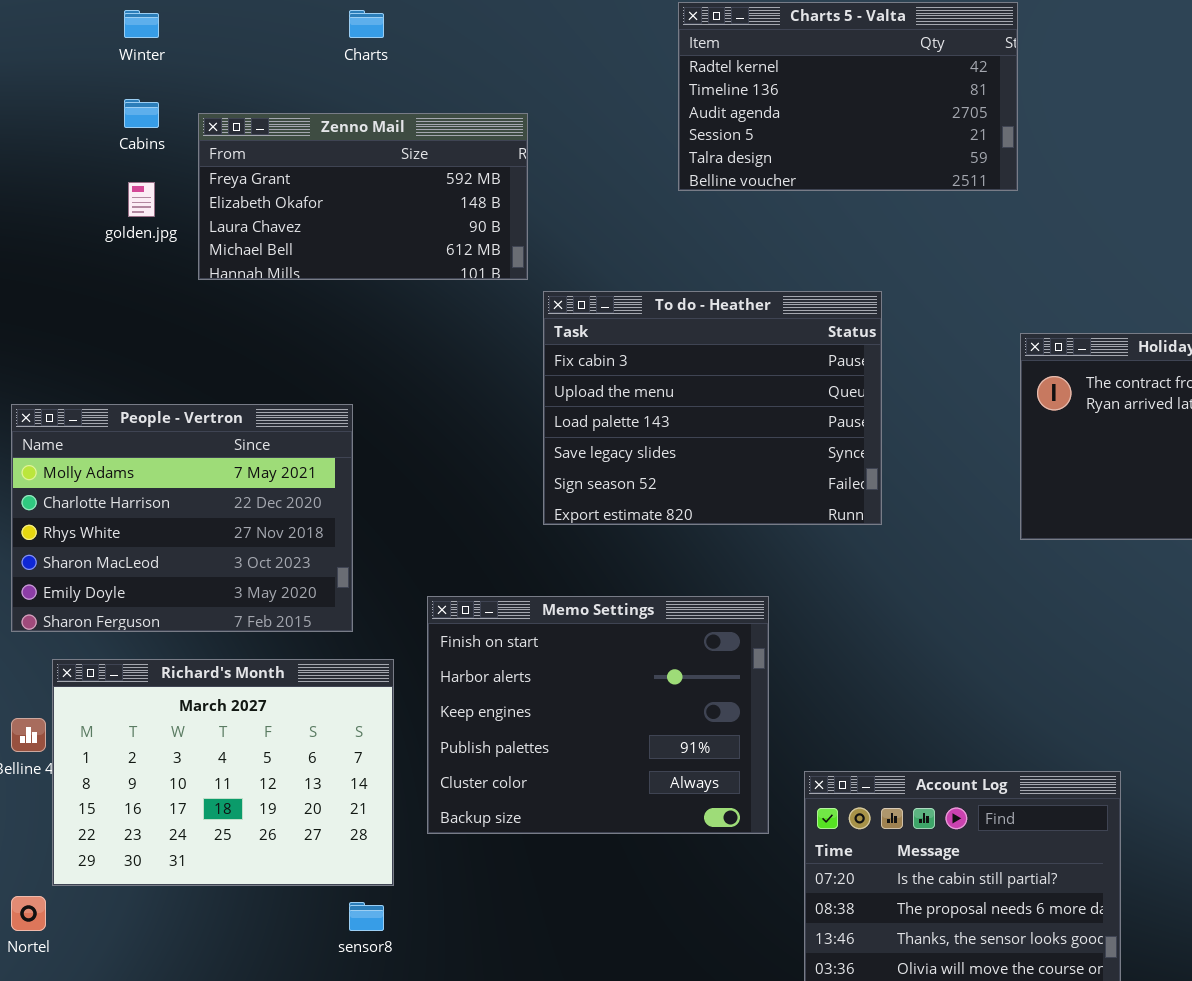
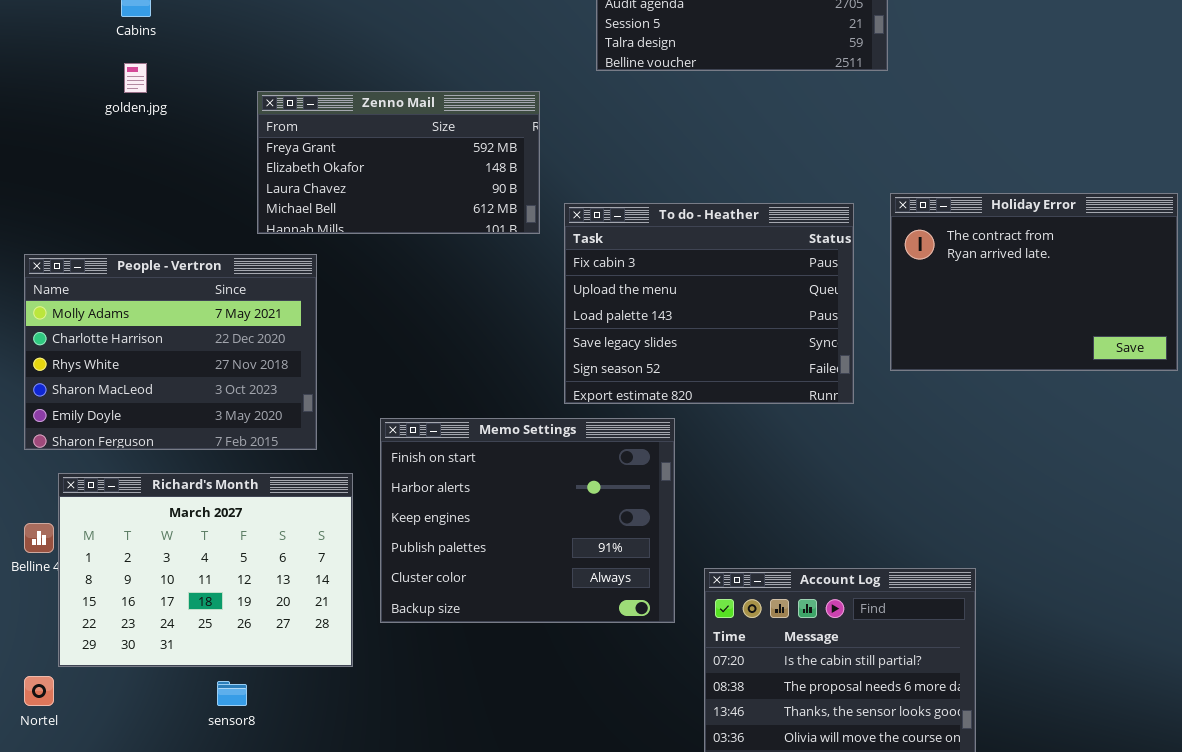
Zenno Mail: [198,113,528,280] -> [257,91,540,234], moved
To do - Heather: [543,291,882,525] -> [564,203,854,404], moved
sensor8: [349,902,384,931] -> [217,681,247,706], moved

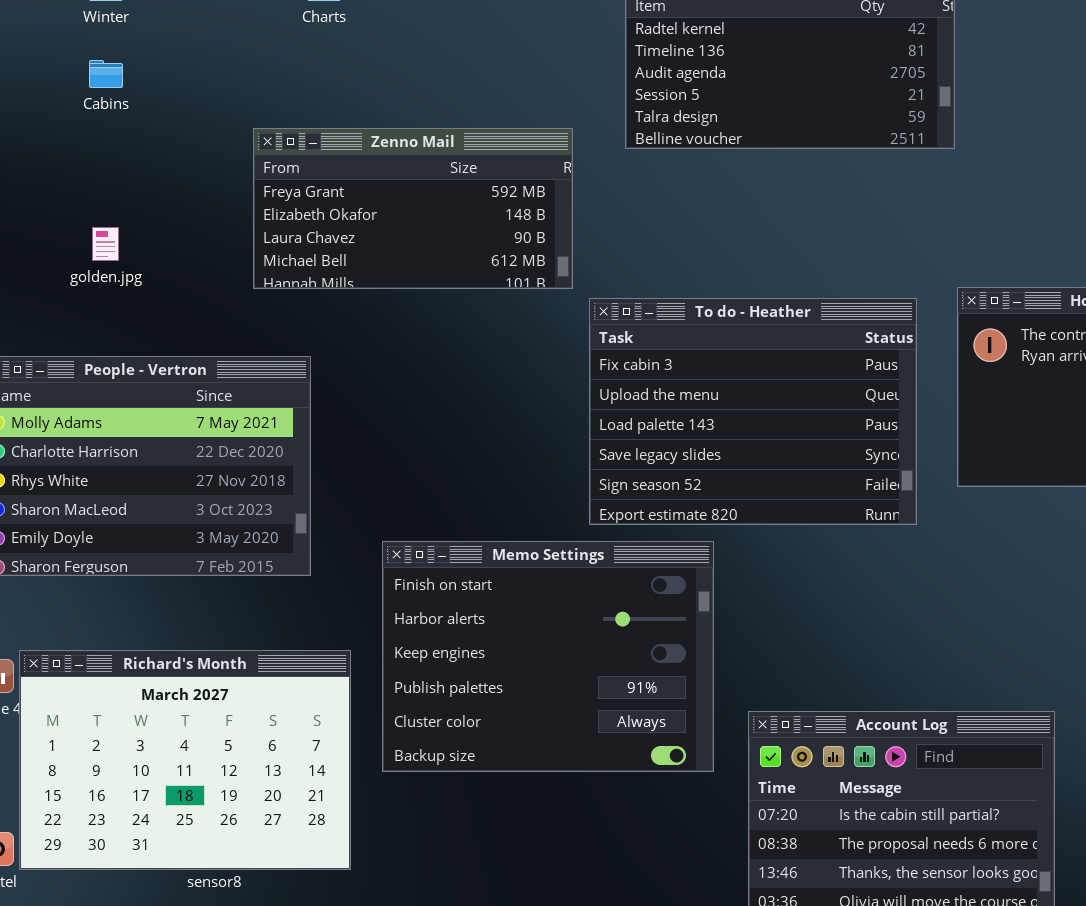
golden.jpg: [124,63,147,93] -> [92,227,119,261], moved
Zenno Mail: [257,91,540,234] -> [253,128,573,289], moved
Richard's Month: [58,473,353,667] -> [19,650,351,870], moved

